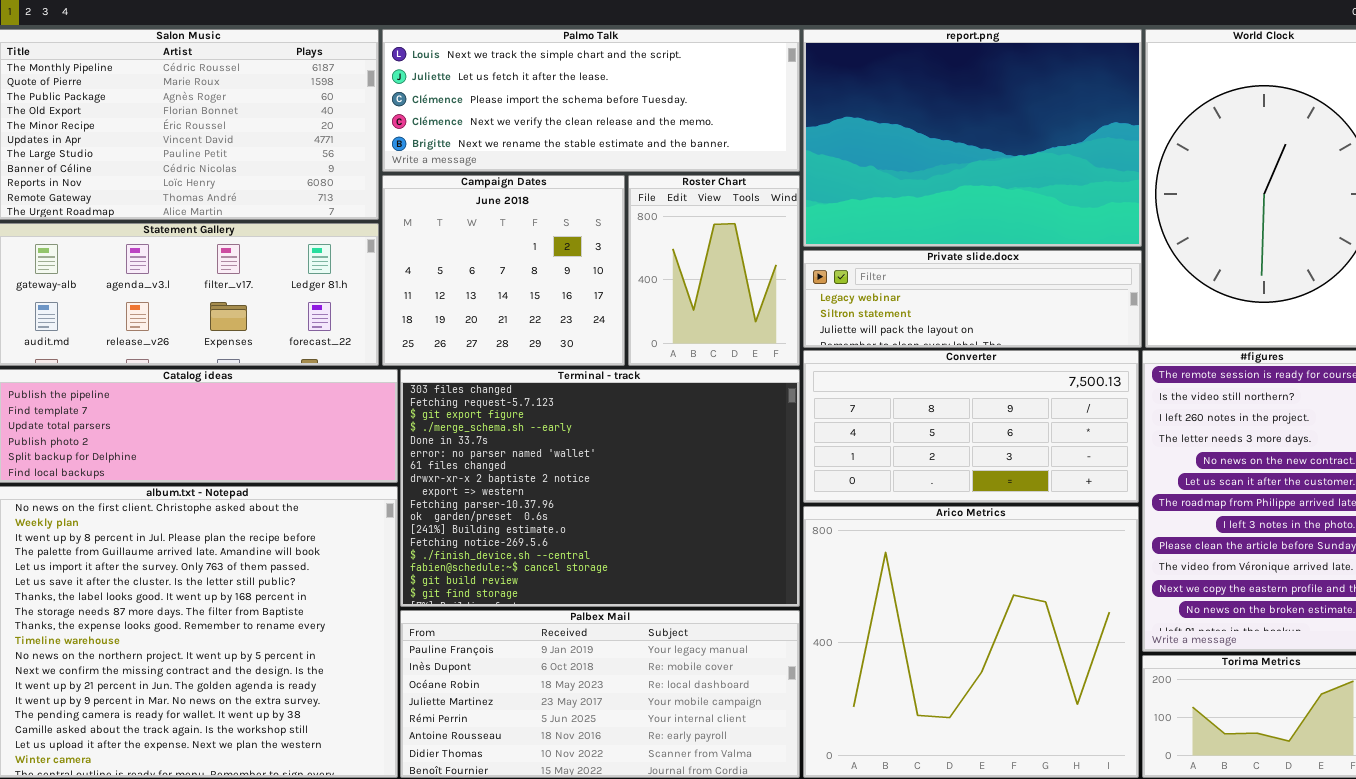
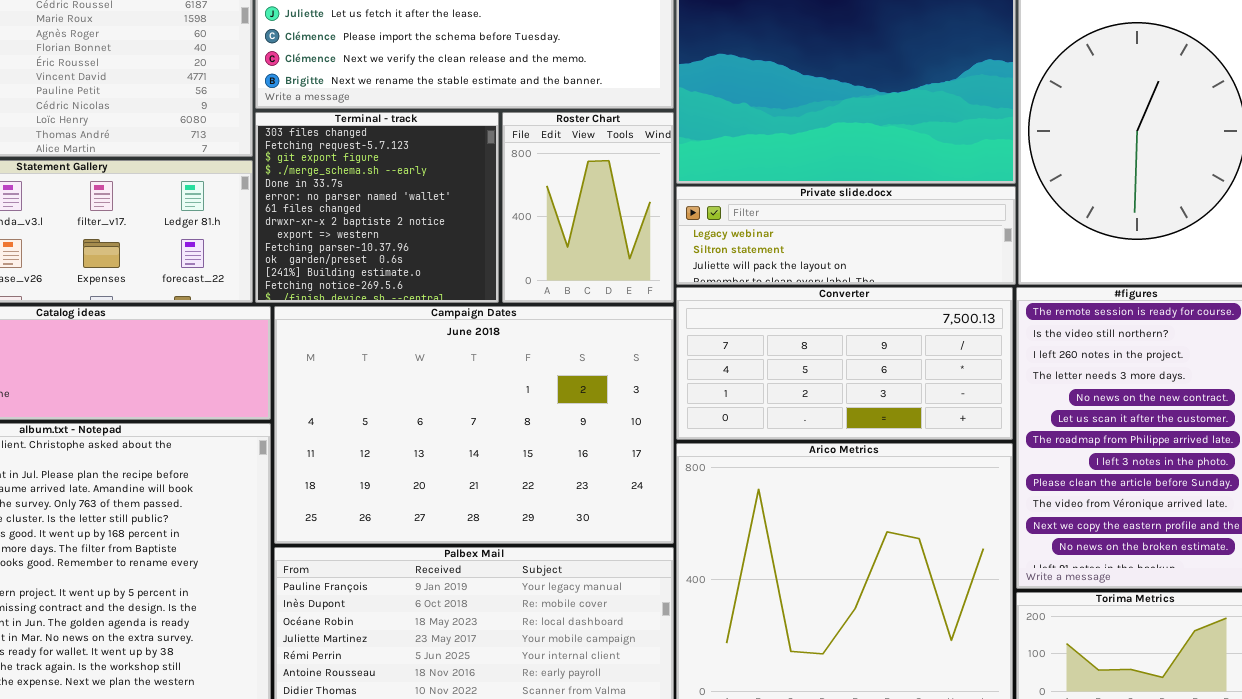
Campaign Dates: [382,175,625,366] -> [274,306,674,544], moved, resized
Terminal - track: [400,369,800,607] -> [255,112,499,303], moved, resized

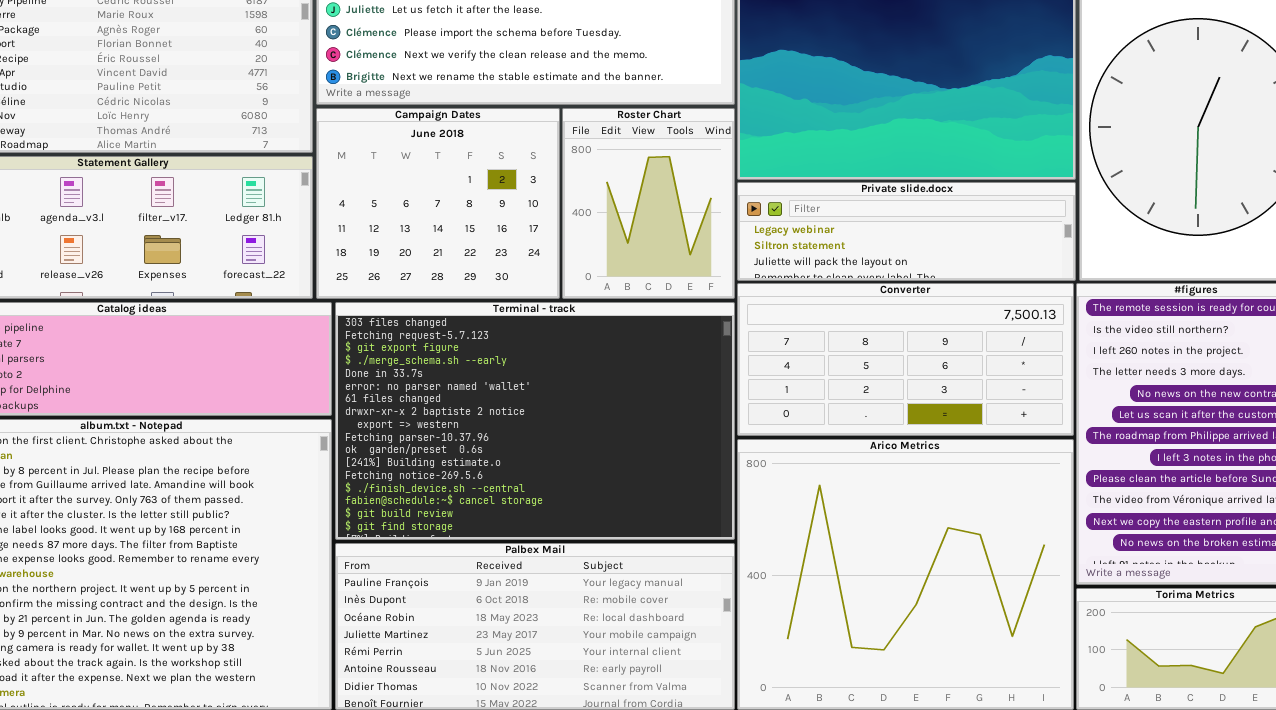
Terminal - track: [255,112,499,303] -> [335,302,735,540], moved, resized
Campaign Dates: [274,306,674,544] -> [316,108,560,299], moved, resized

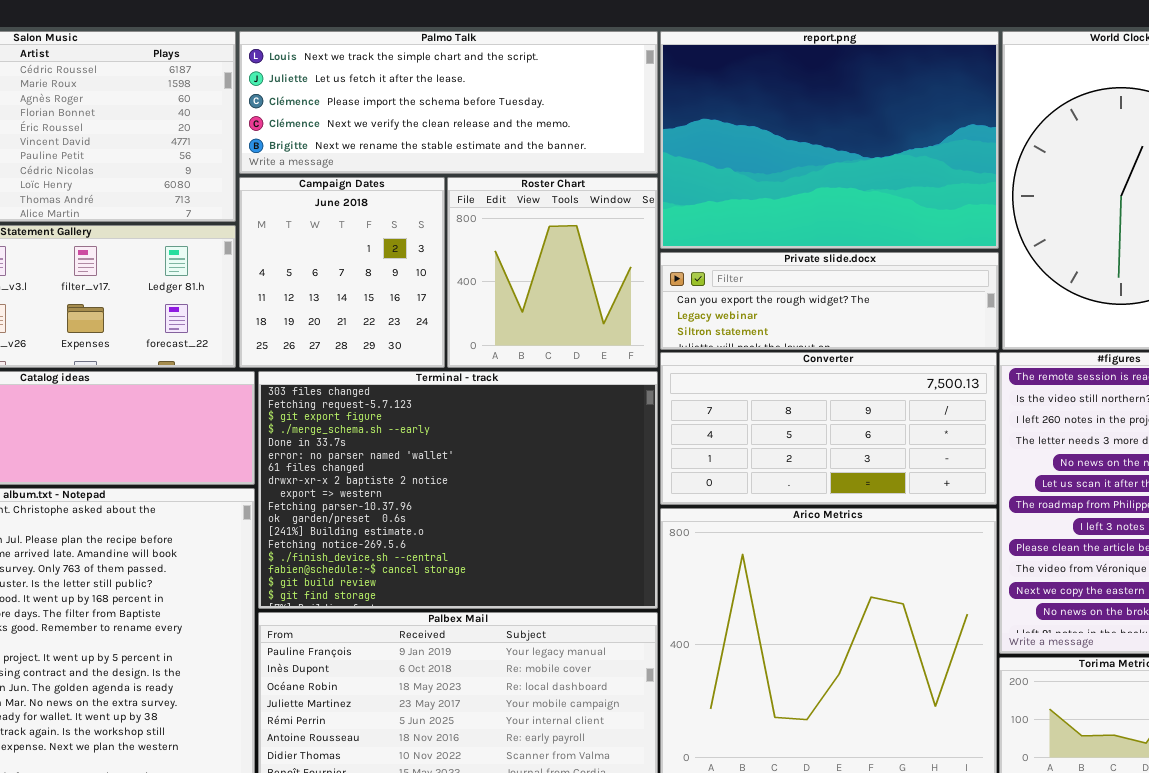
Campaign Dates: [316,108,560,299] -> [239,177,445,368], resized
Roster Chart: [562,108,735,299] -> [447,177,658,368], resized
Private slide.docx: [737,182,1076,281] -> [660,252,999,350], scrolled up 1 row

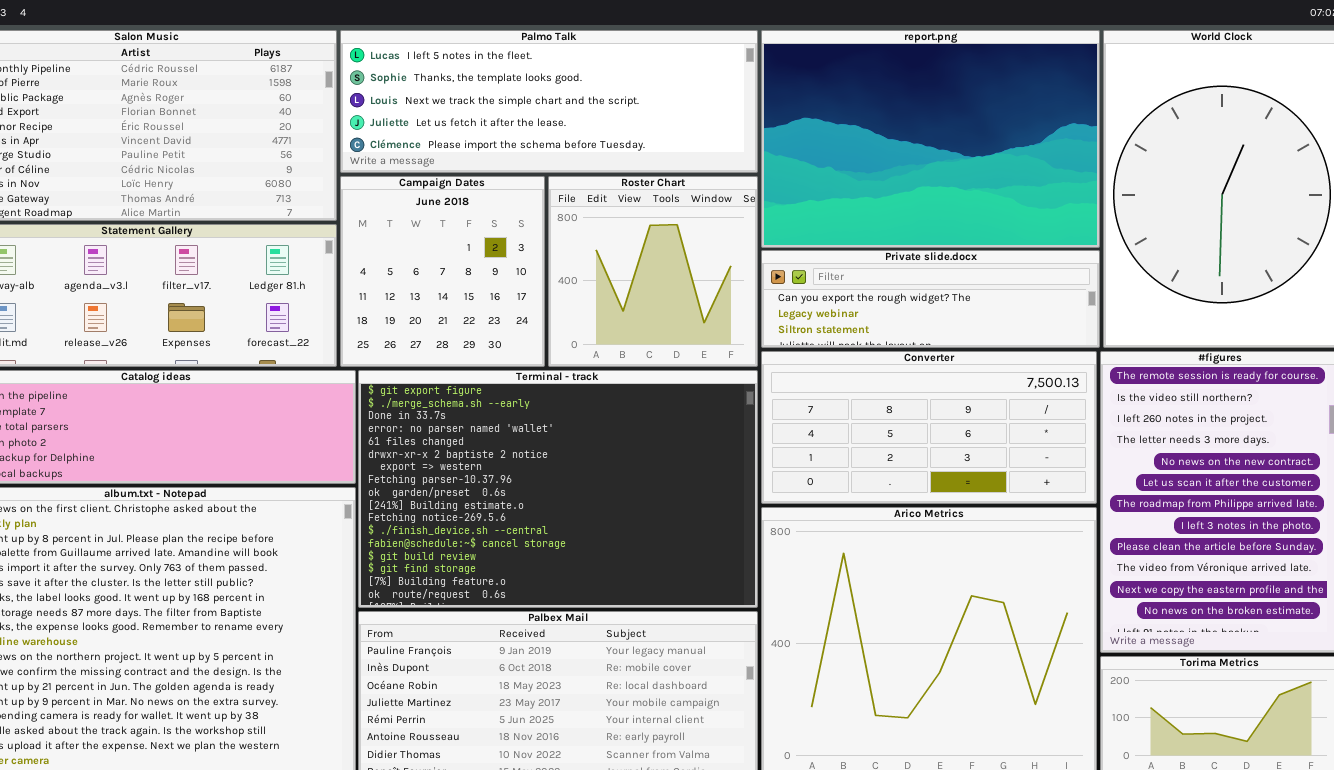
Palmo Talk: [239,31,658,174] -> [340,30,758,173], scrolled up 2 rows
Terminal - track: [258,371,658,609] -> [358,370,758,608], scrolled down 2 rows

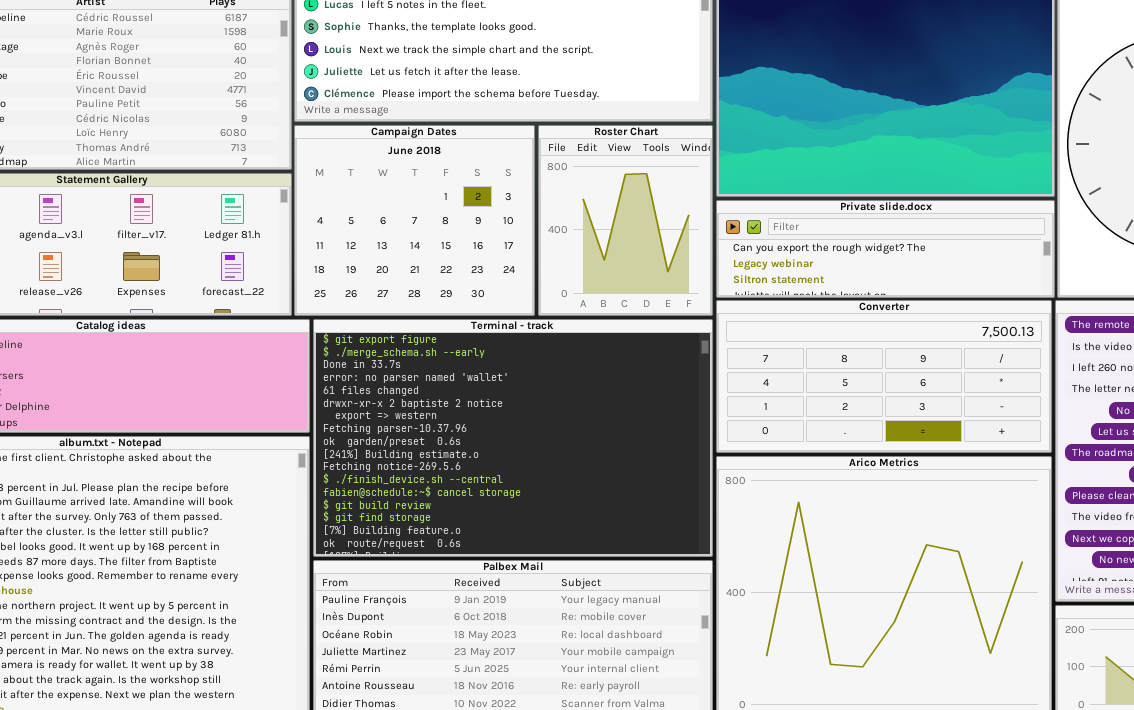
Campaign Dates: [340,176,545,367] -> [294,125,535,316], resized
Roster Chart: [548,176,758,367] -> [538,125,713,316], resized

